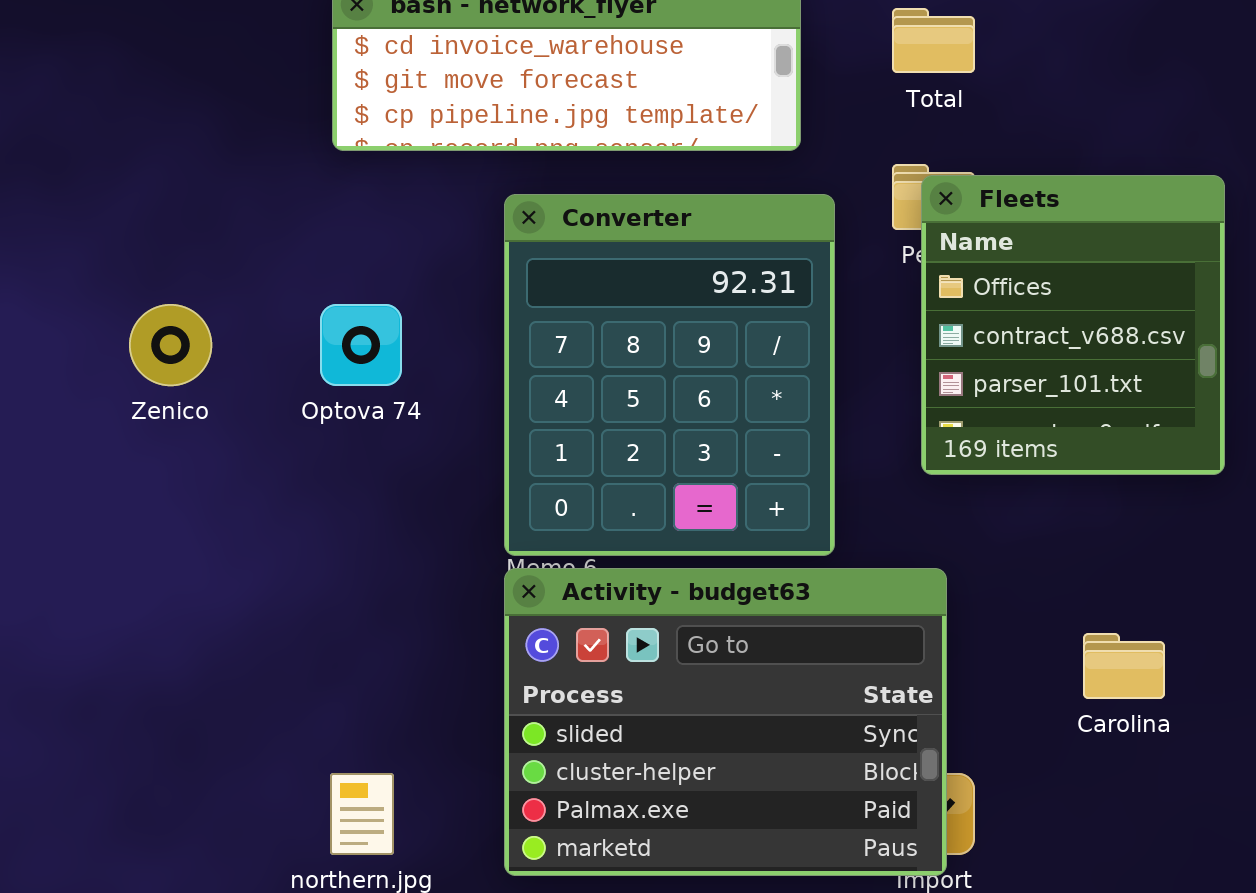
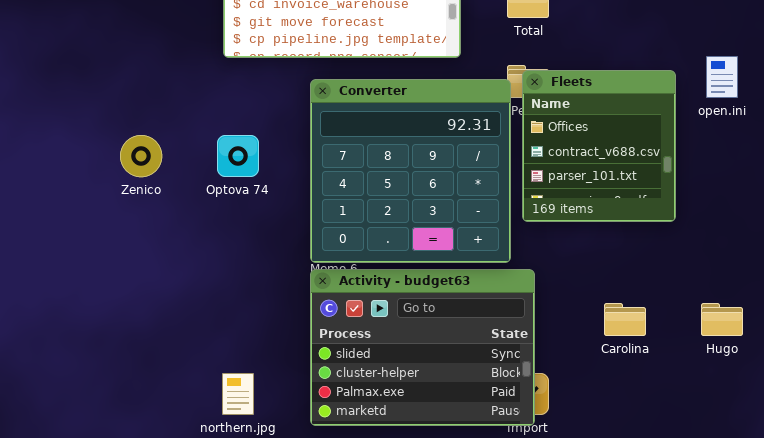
Converter: [504,194,835,556] -> [310,79,511,263], resized

